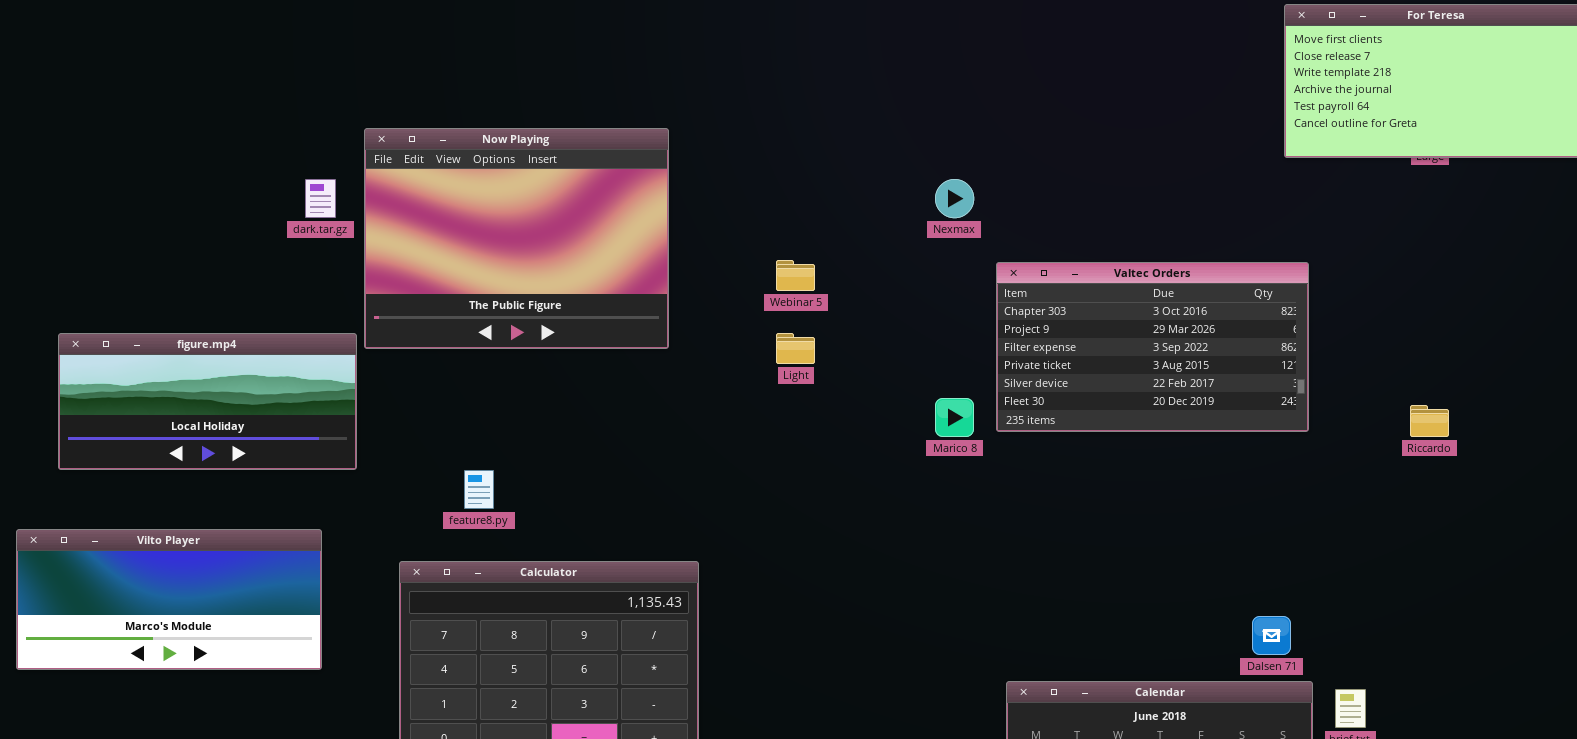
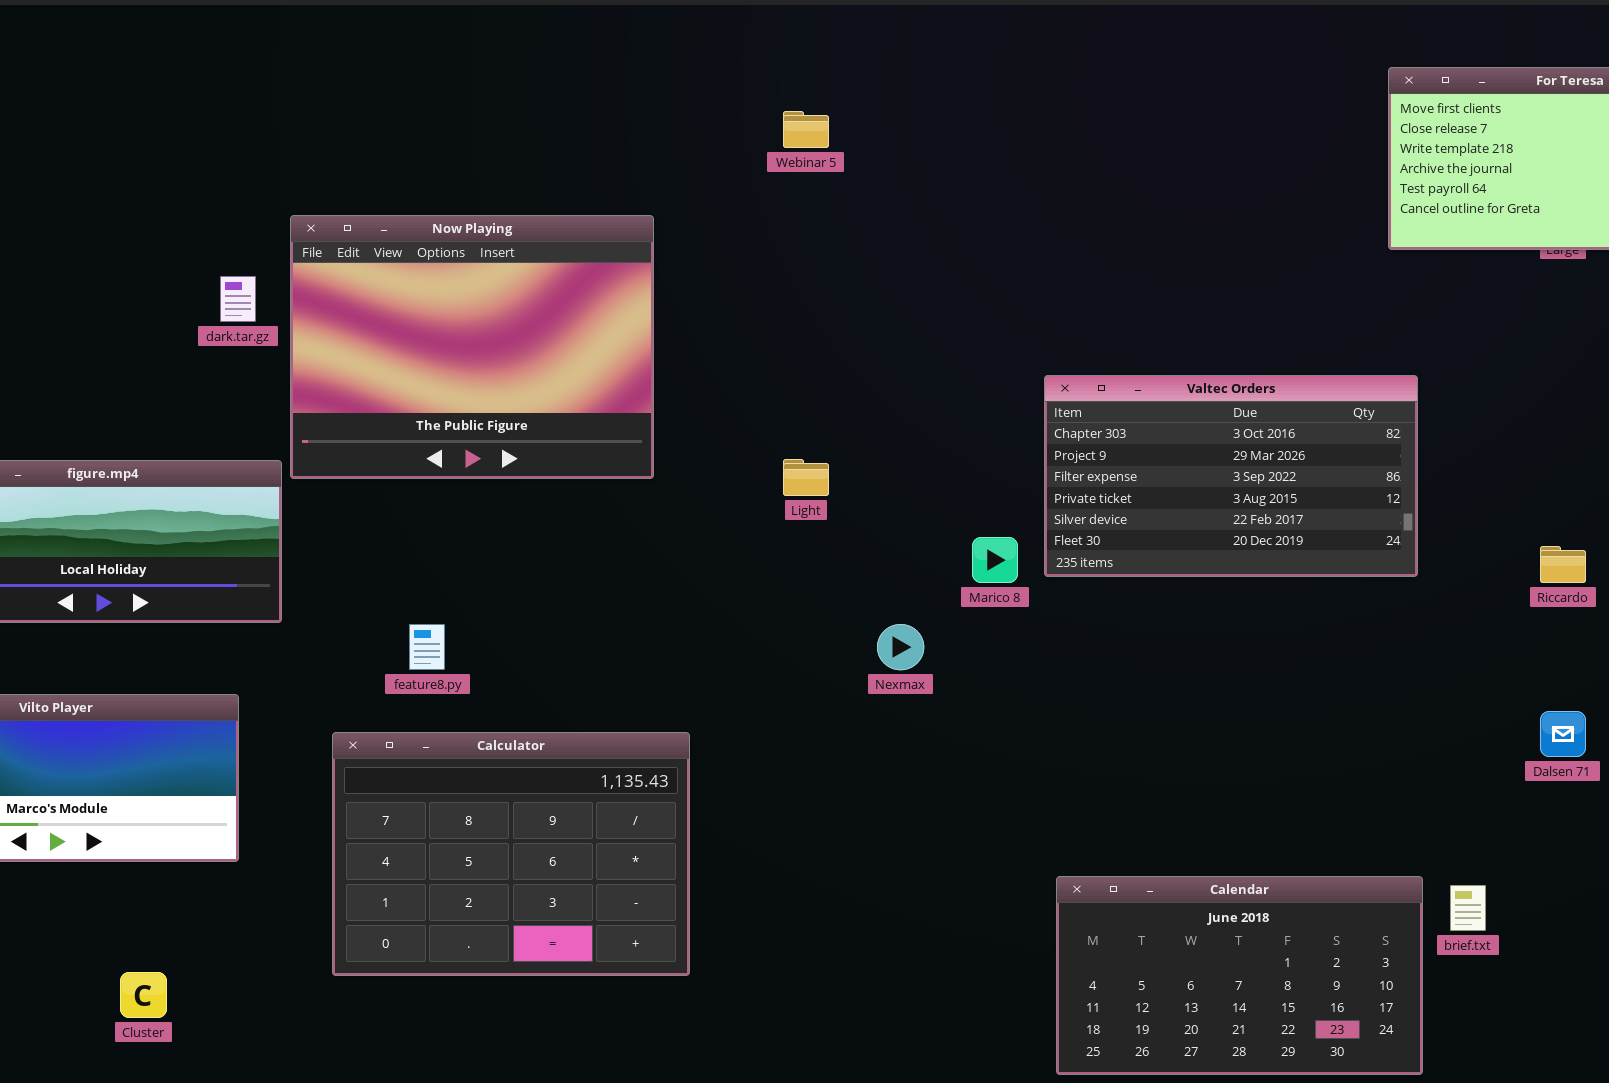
Nexmax: [935,179,974,218] -> [877,624,924,670], moved
Webinar 5: [776,260,815,291] -> [783,111,829,148], moved
Dalsen 71: [1252,616,1291,655] -> [1540,711,1586,757], moved

